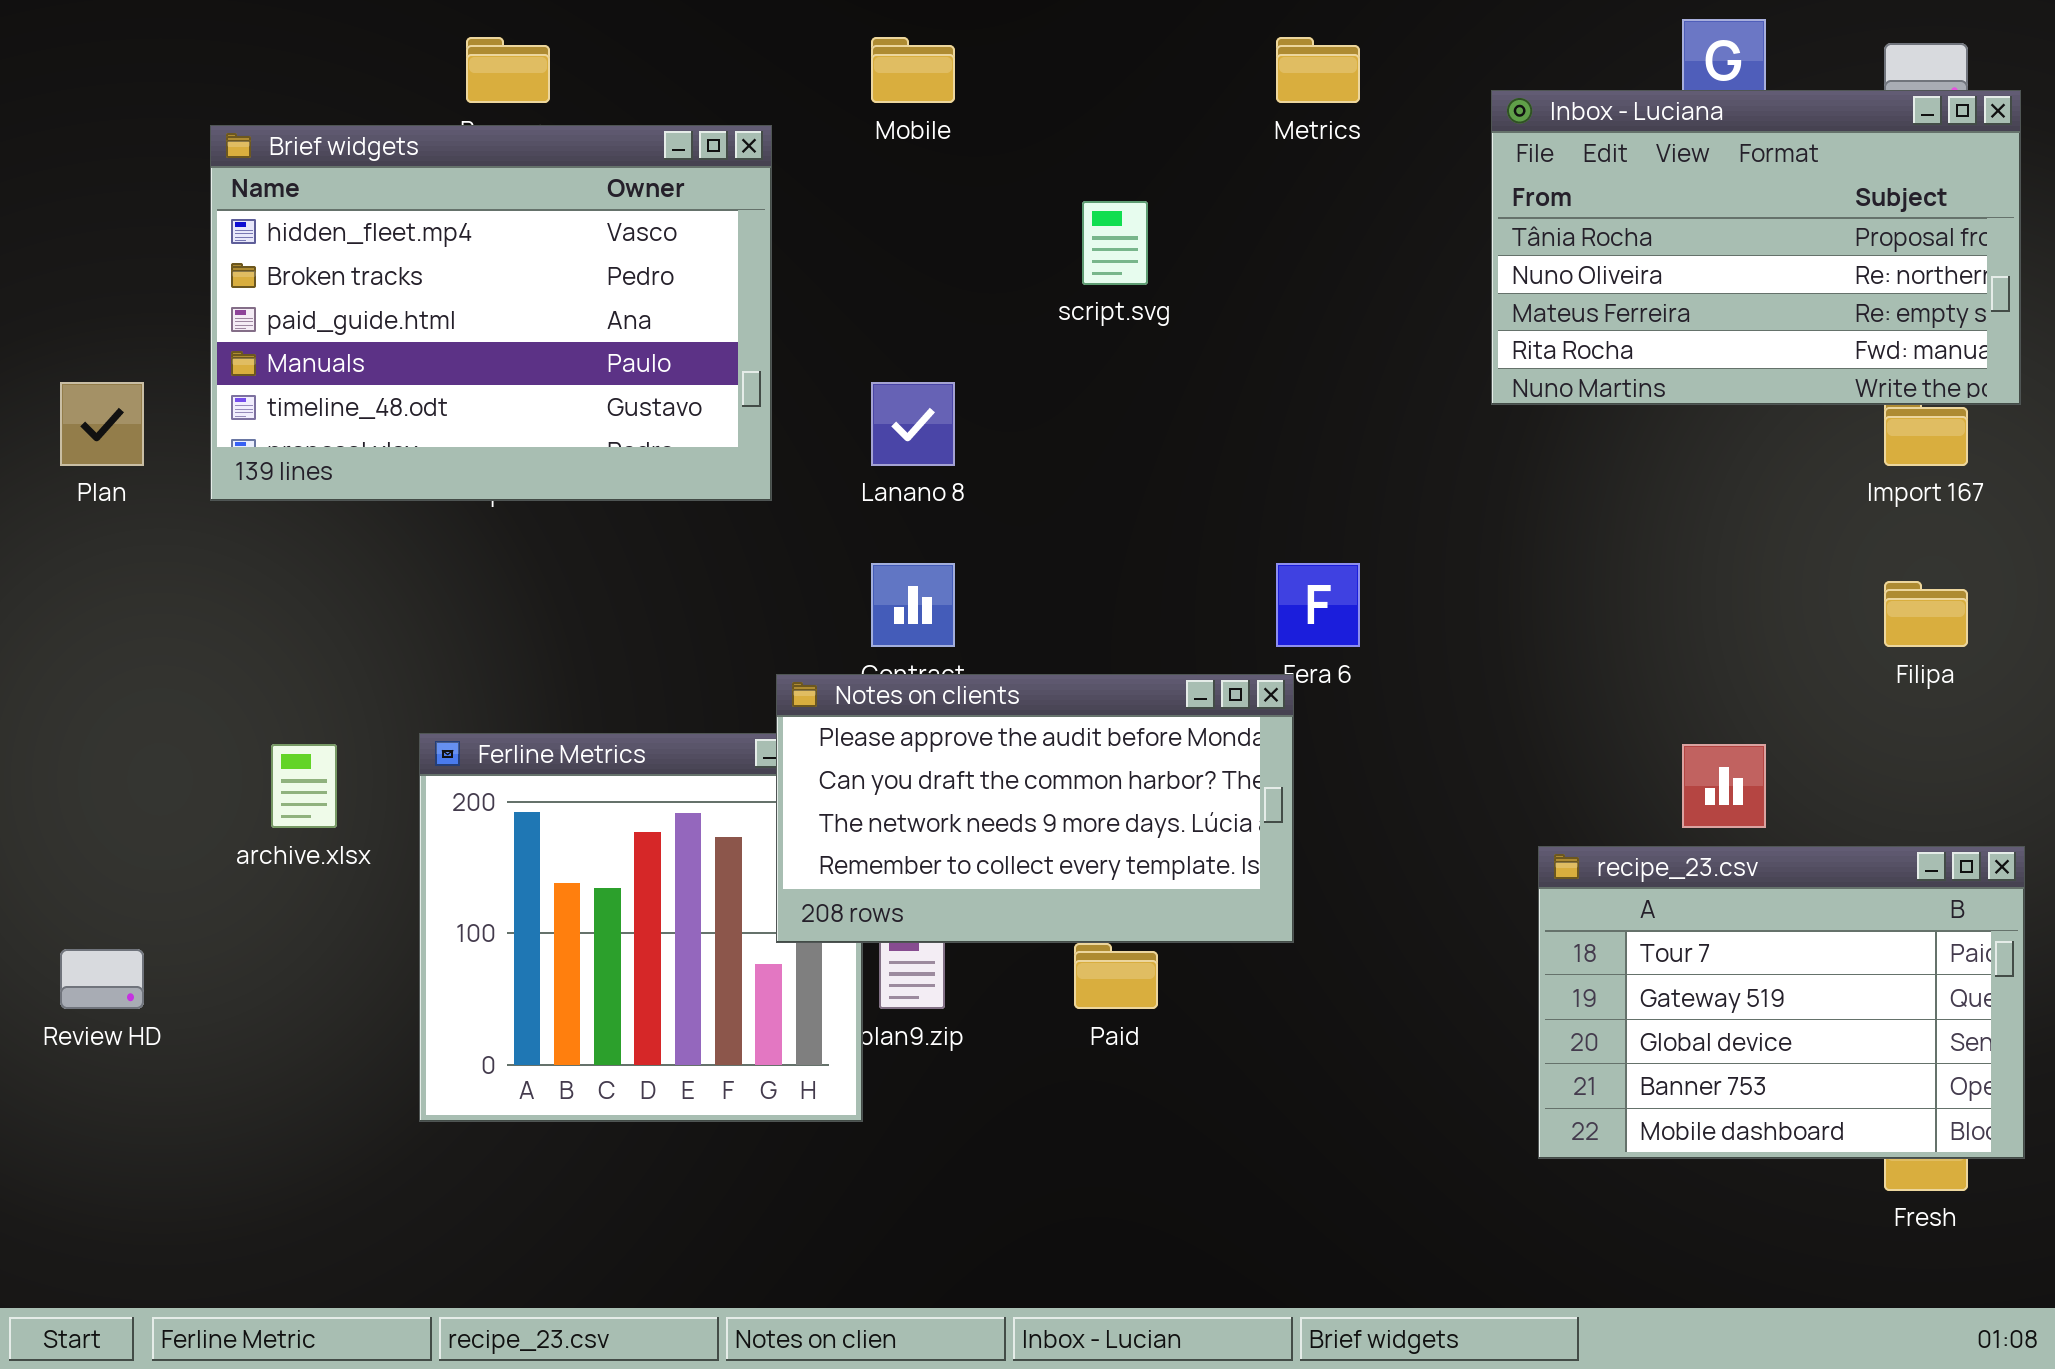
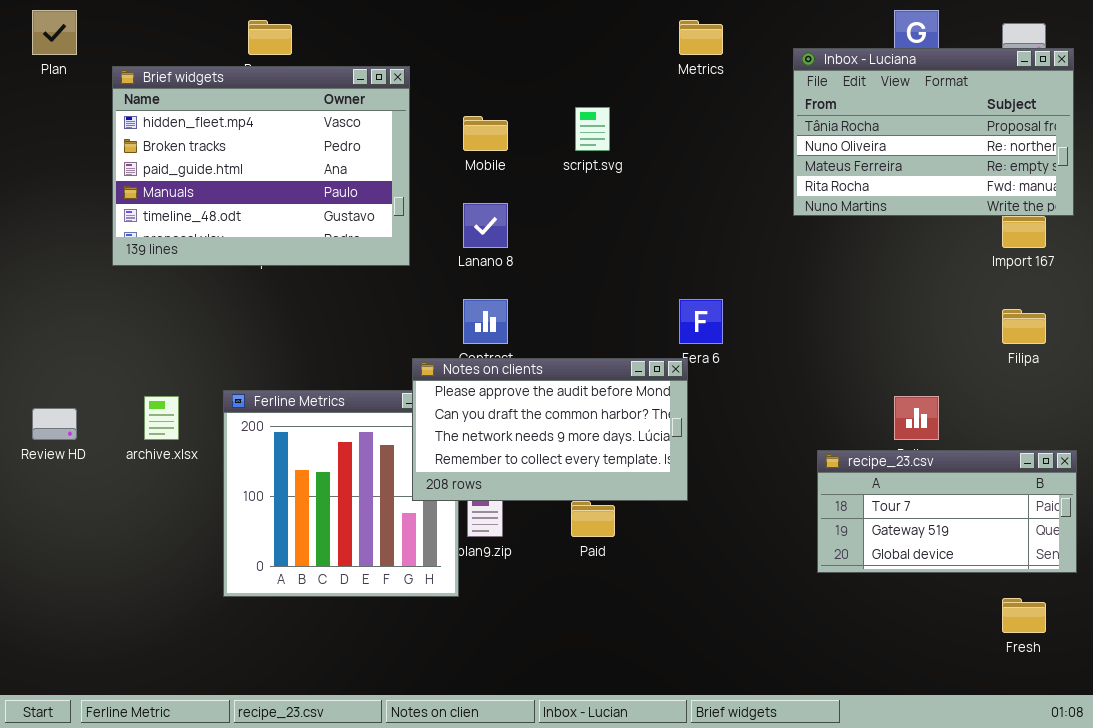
Mobile: [871,37,955,103] -> [463,116,508,151], moved
Plan: [60,382,144,466] -> [32,10,77,55], moved
recipe_23.csv: [1538,846,2025,1159] -> [817,450,1077,573], resized
Review HD: [60,949,144,1009] -> [32,408,77,440], moved

